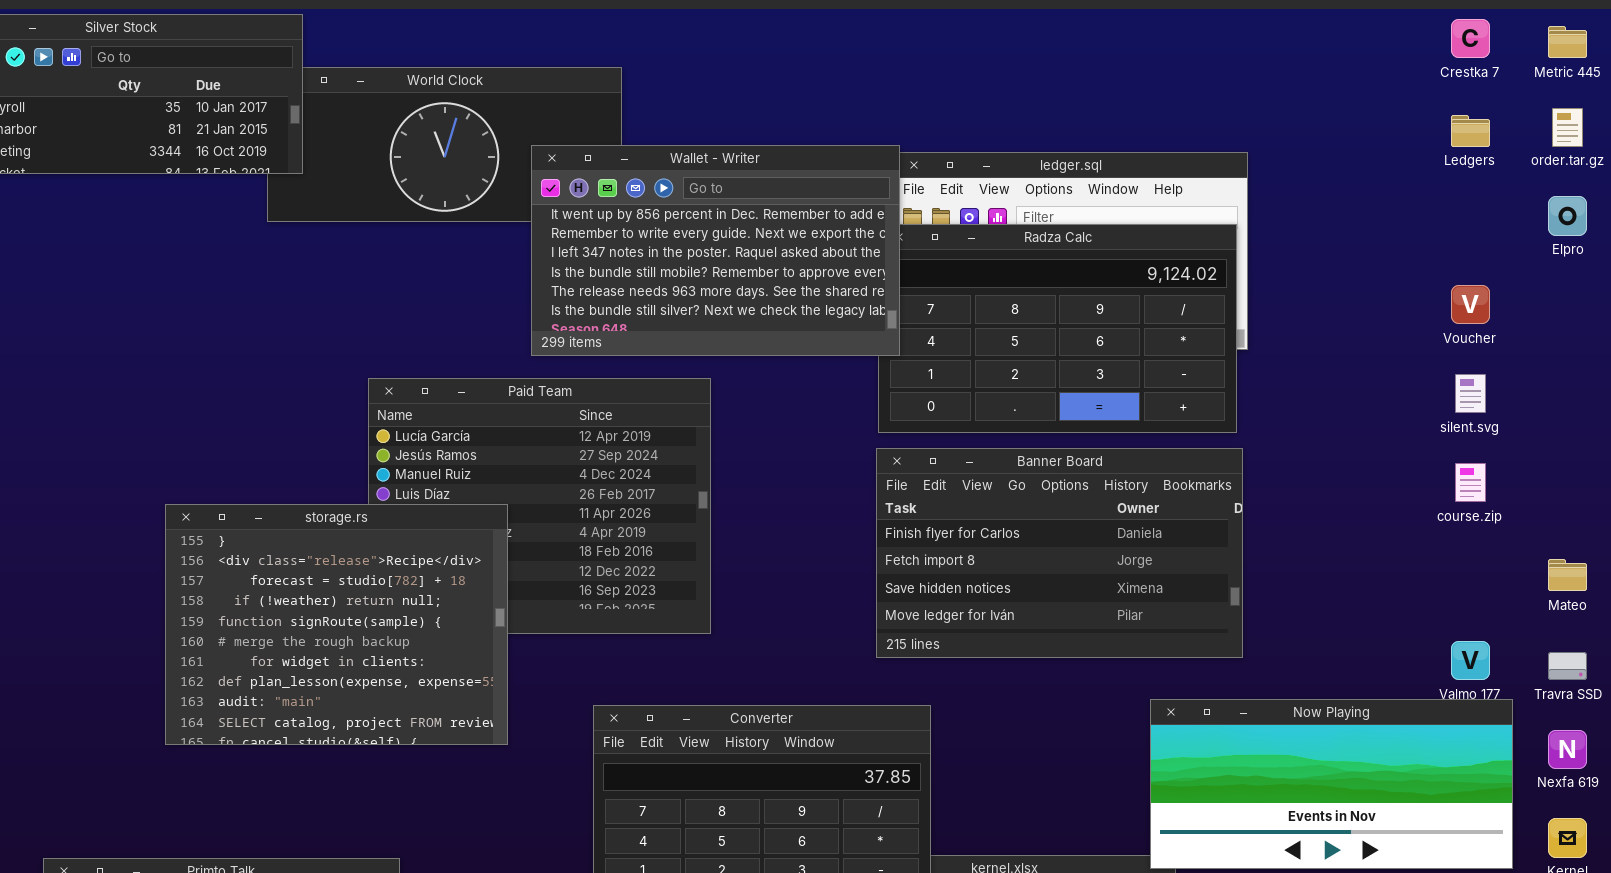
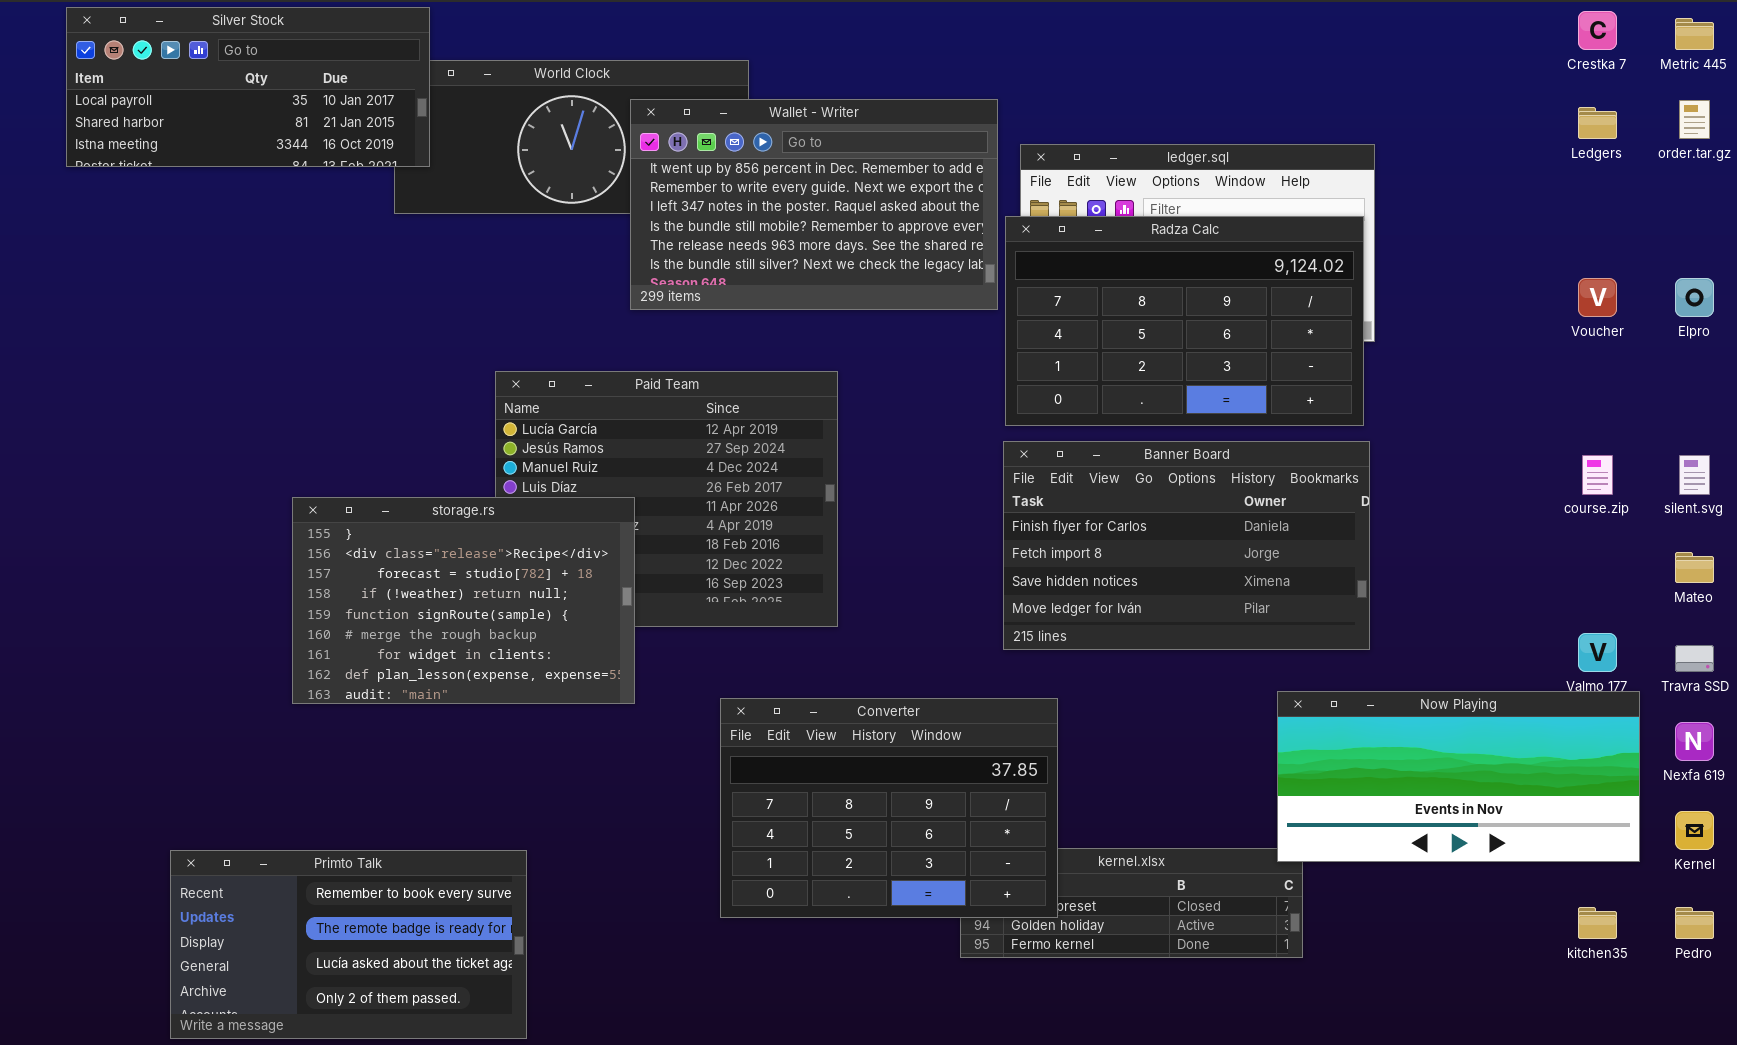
Wallet - Writer: [531,145,900,356] -> [630,99,998,310], moved
Elpro: [1548,196,1587,236] -> [1675,278,1714,317], moved
silent.svg: [1455,374,1486,413] -> [1679,455,1710,495], moved
storage.rs: [165,504,508,745] -> [292,497,635,704], resized

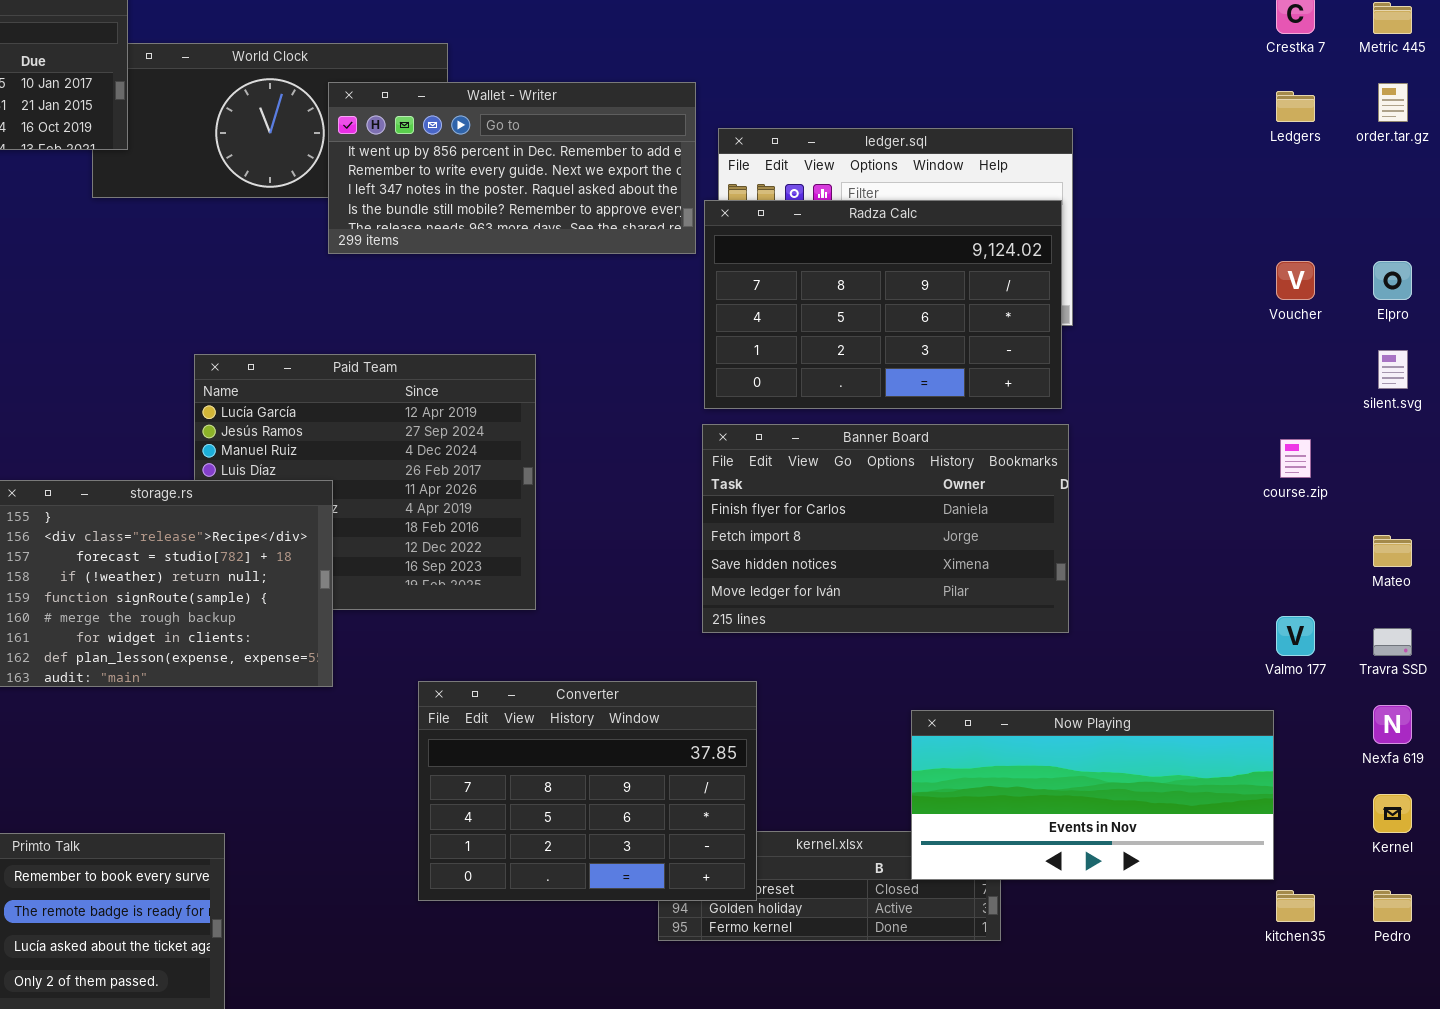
Wallet - Writer: [630,99,998,310] -> [328,82,696,254], resized
silent.svg: [1679,455,1710,495] -> [1378,350,1408,389], moved
Now Playing: [1277,691,1640,862] -> [911,710,1274,880], moved

